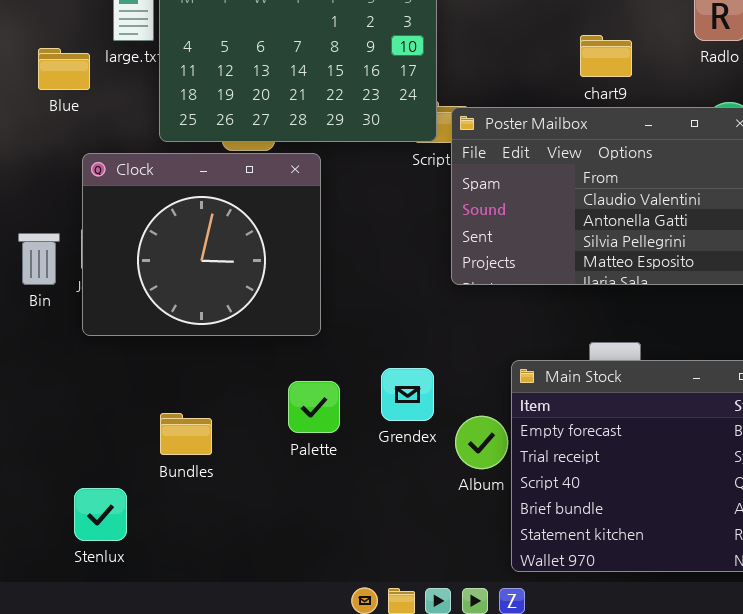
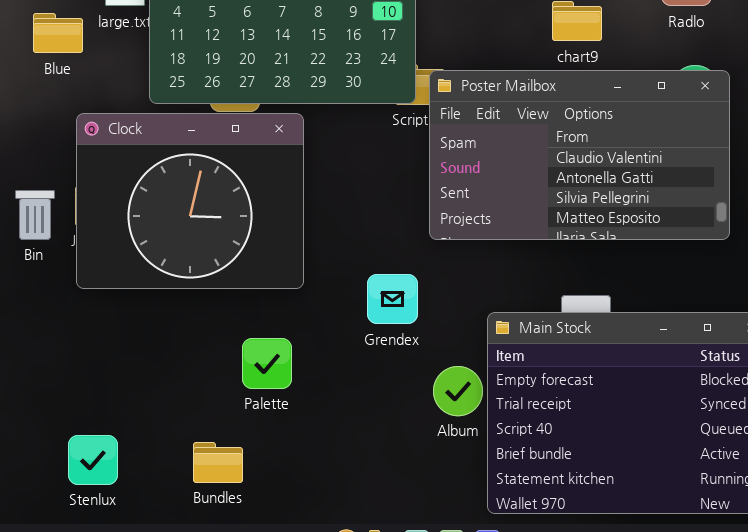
Grendex: [381,368,434,421] -> [367,274,418,324], moved
Palette: [288,381,340,433] -> [242,338,292,389], moved
Bundles: [160,413,212,455] -> [193,442,243,483], moved

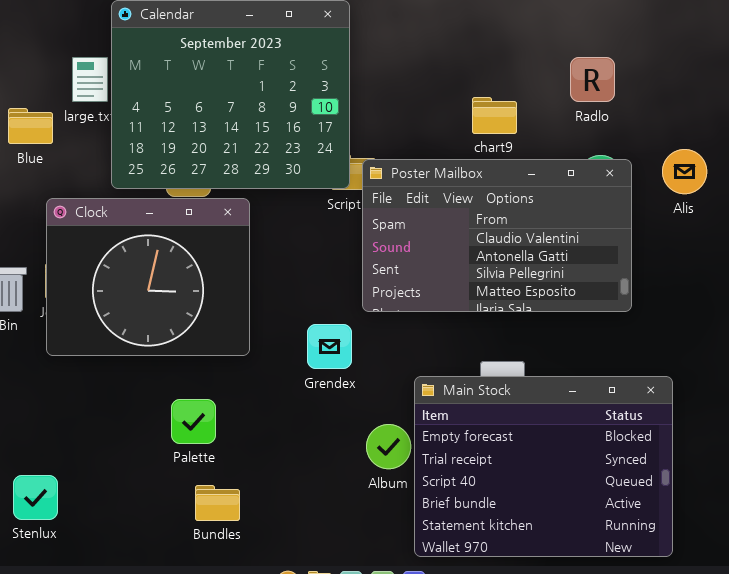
Grendex: [367,274,418,324] -> [307,324,352,369], moved
Palette: [242,338,292,389] -> [171,399,216,444], moved
Stenlux: [68,435,118,485] -> [13,475,58,520], moved
Bundles: [193,442,243,483] -> [195,485,240,521], moved

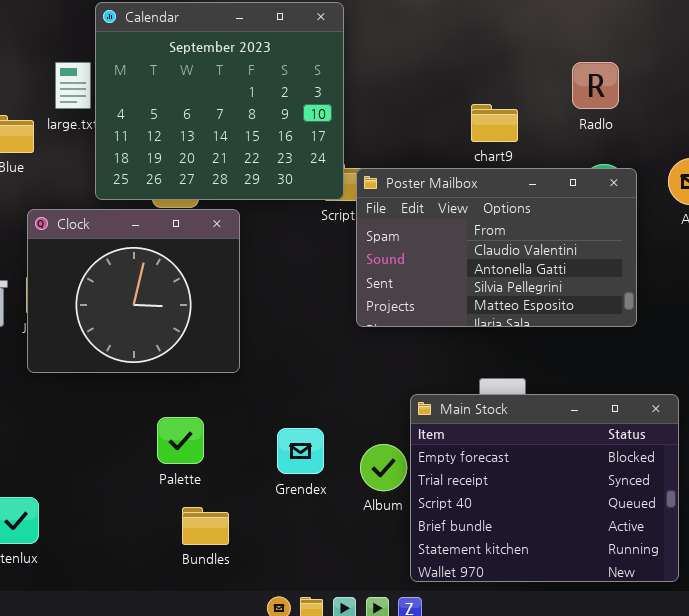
Grendex: [307,324,352,369] -> [277,428,324,474], moved

